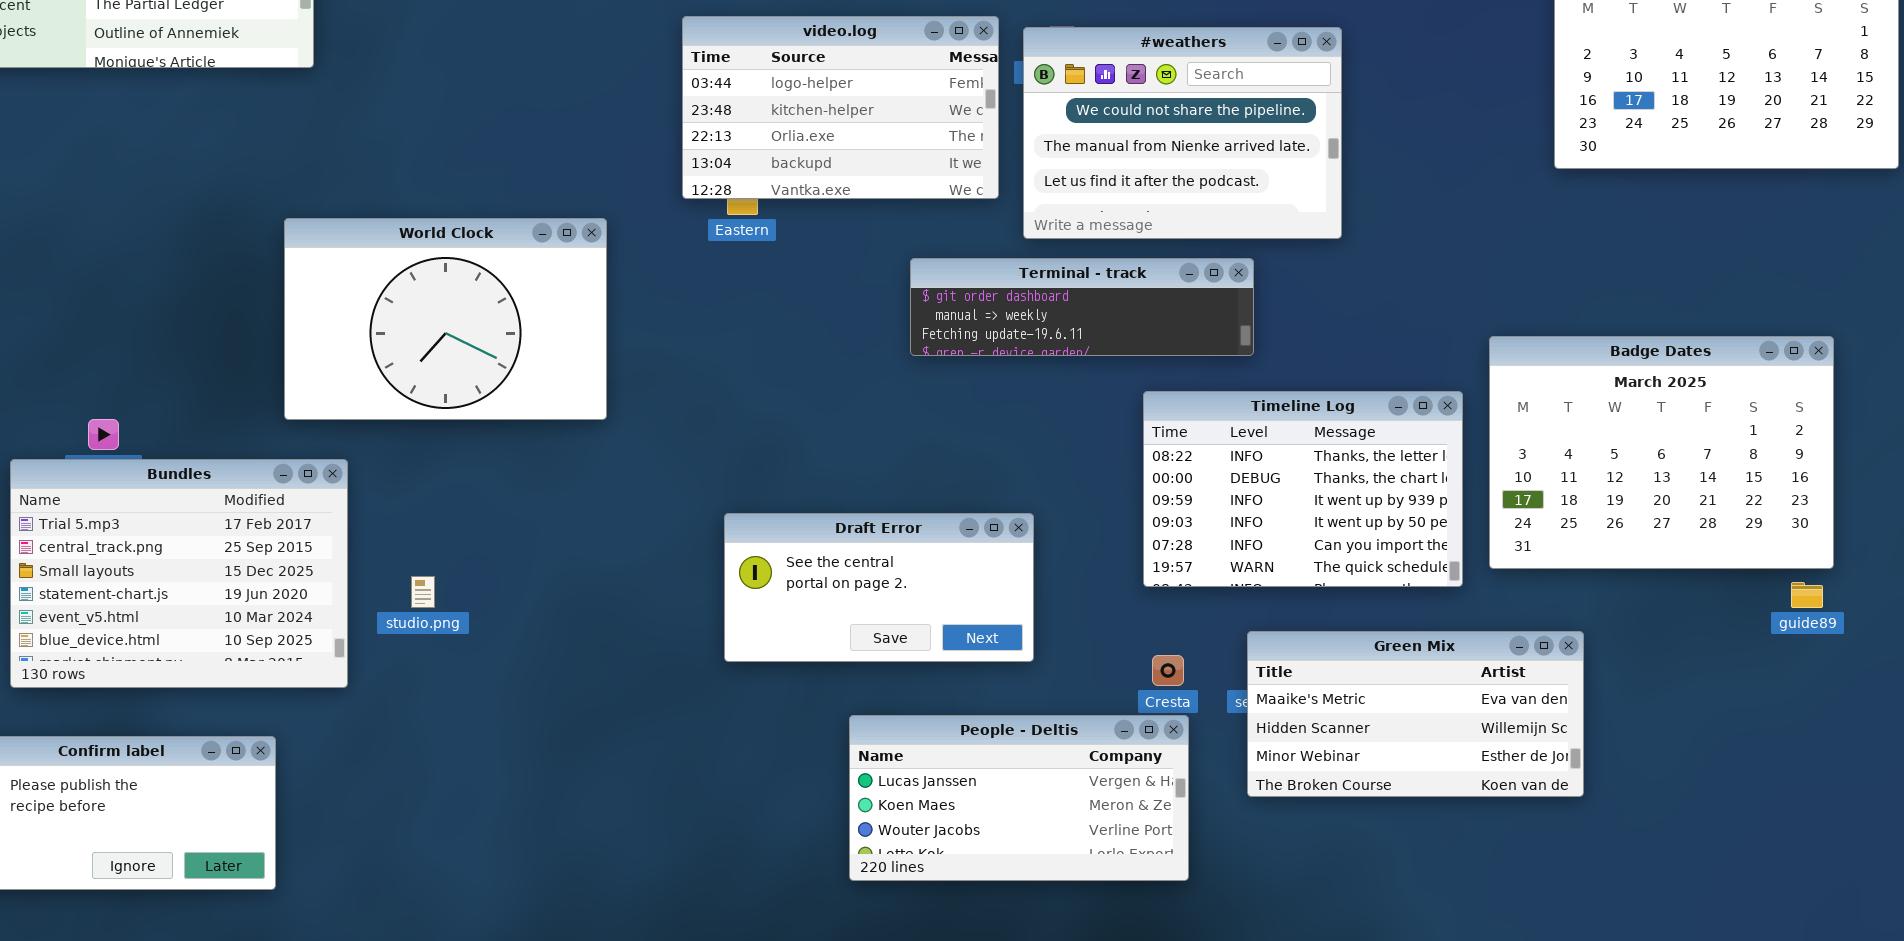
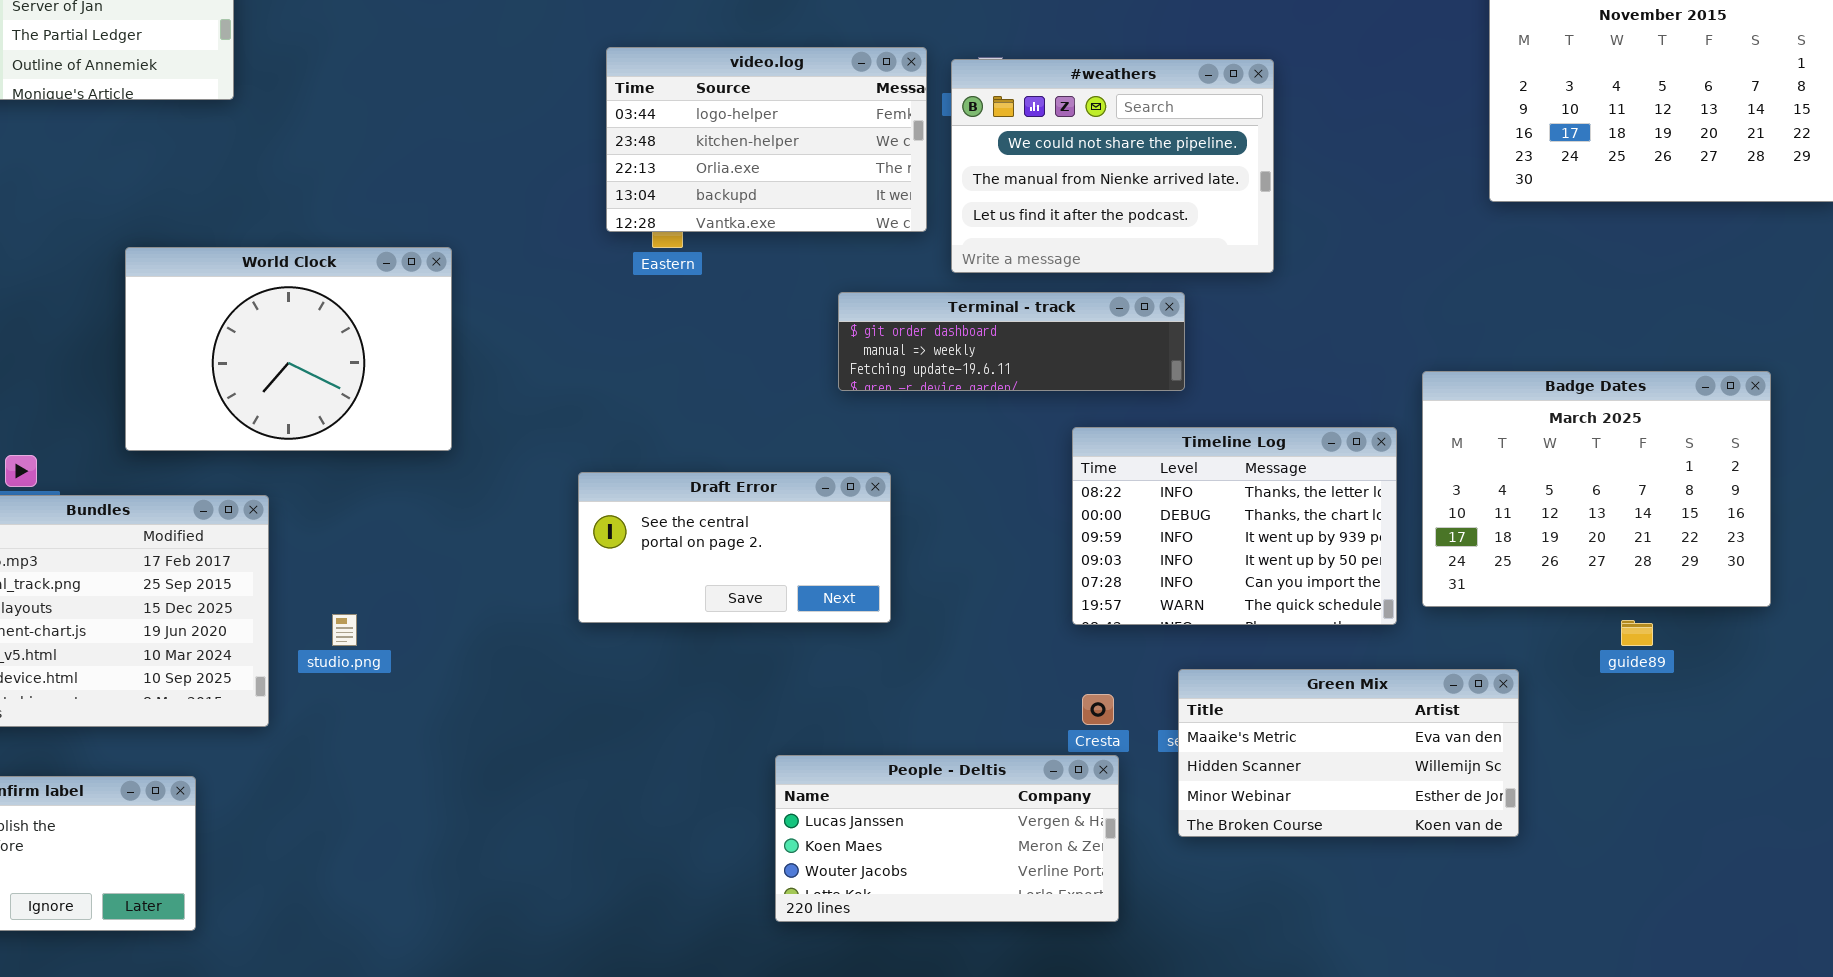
World Clock: [284,218,607,420] -> [125,247,452,451], moved
Draft Error: [724,513,1034,662] -> [578,472,891,623], moved
guide89: [1791,582,1823,608] -> [1621,620,1653,646], moved

